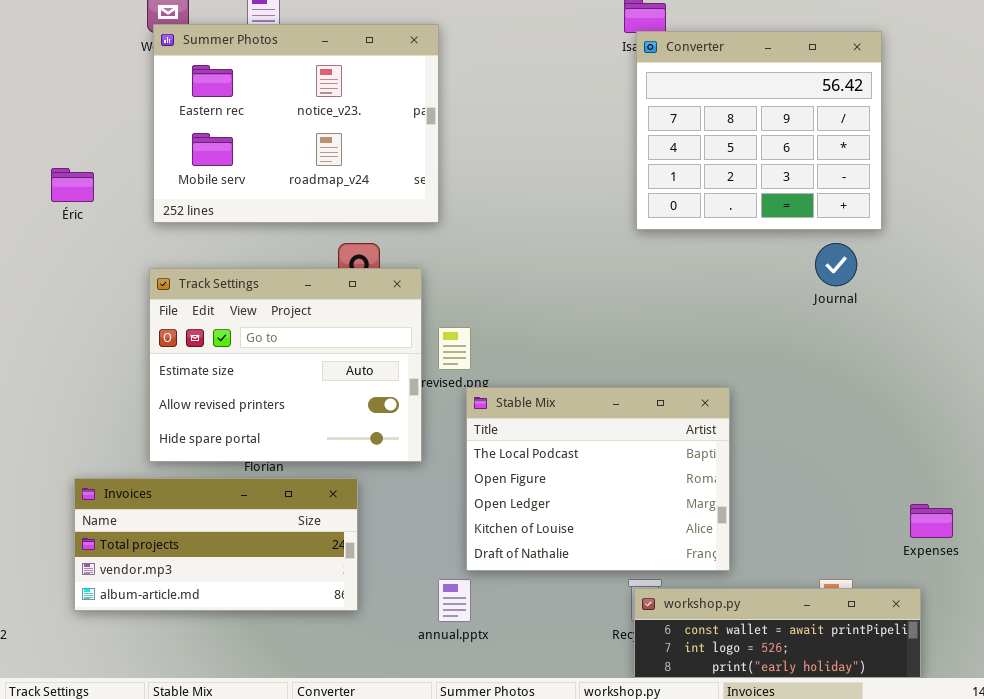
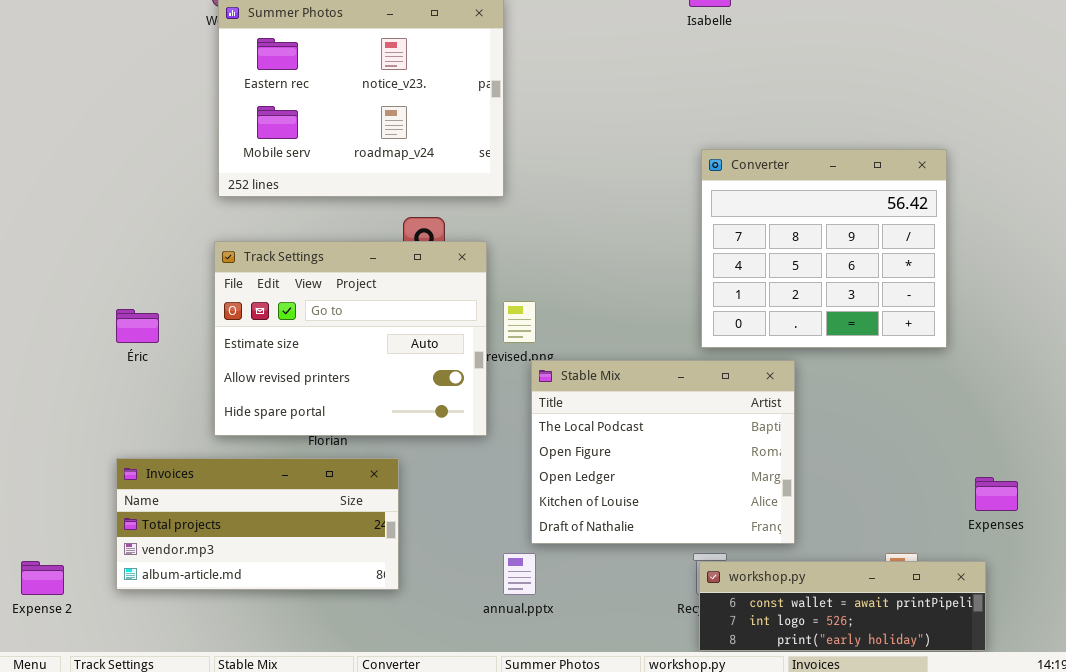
Converter: [636,31,882,230] -> [701,149,947,348], moved
Éric: [51,168,94,202] -> [116,309,159,343], moved
Invoices: [74,478,358,611] -> [116,458,399,590], moved

